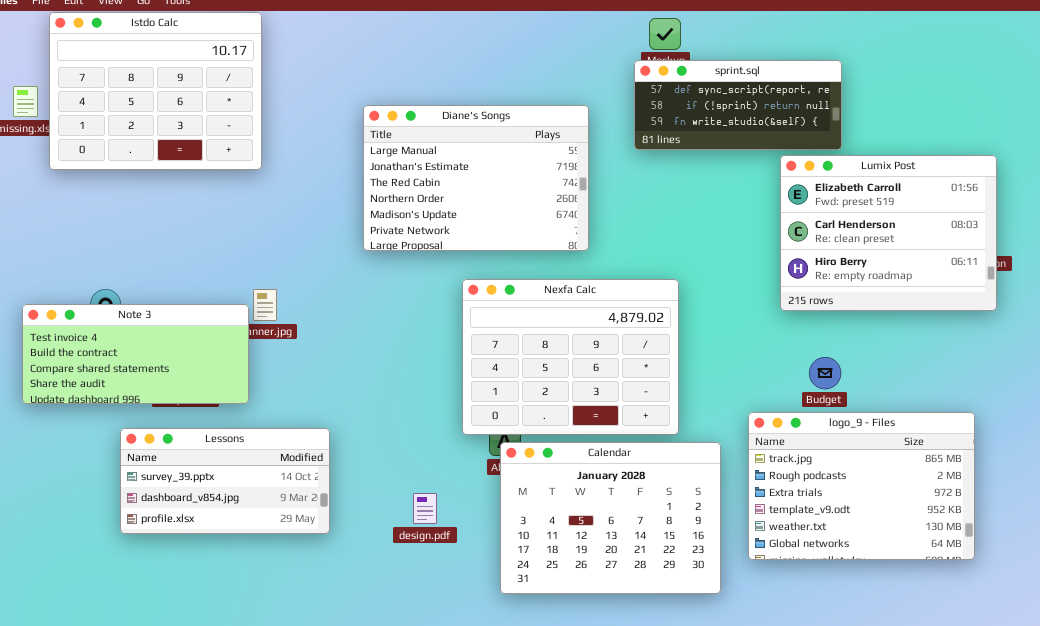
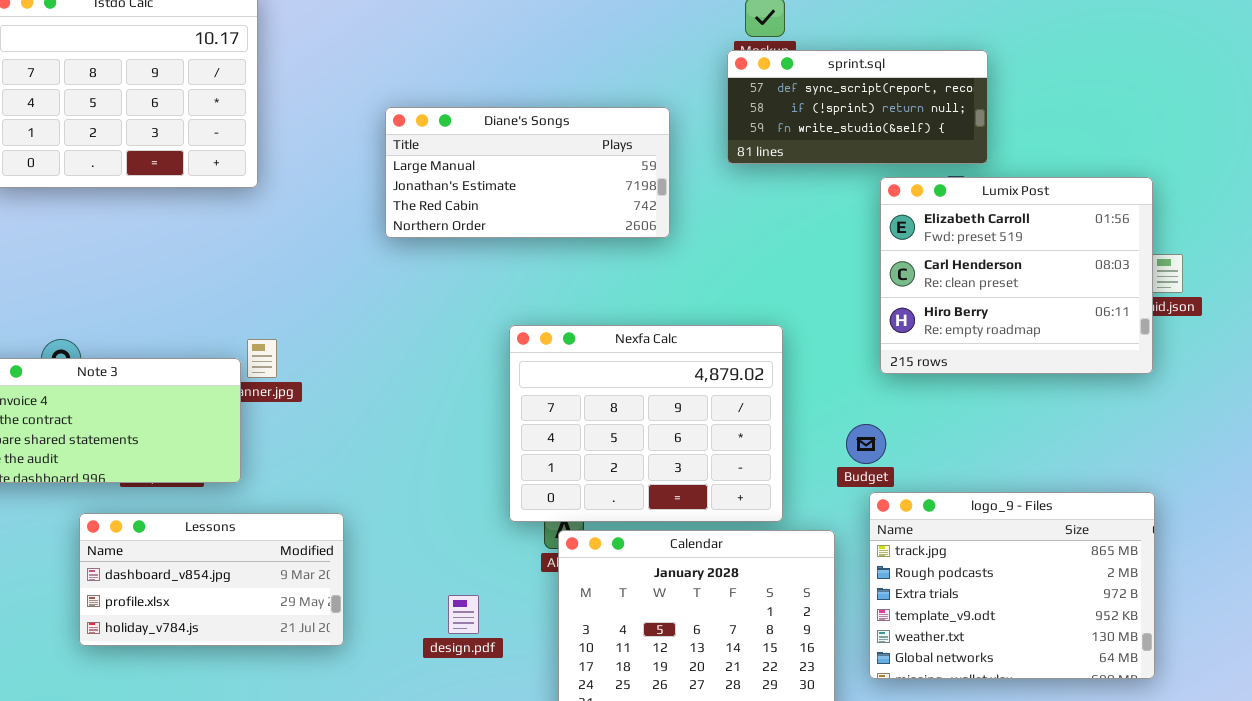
Diane's Songs: [363,105,589,251] -> [385,107,670,238], resized
Lumix Post: [780,155,997,311] -> [880,177,1153,374], moved
Budget: [809,357,841,389] -> [846,424,886,464], moved
Lessons: [120,428,330,534] -> [79,513,344,646], scrolled down 1 row

